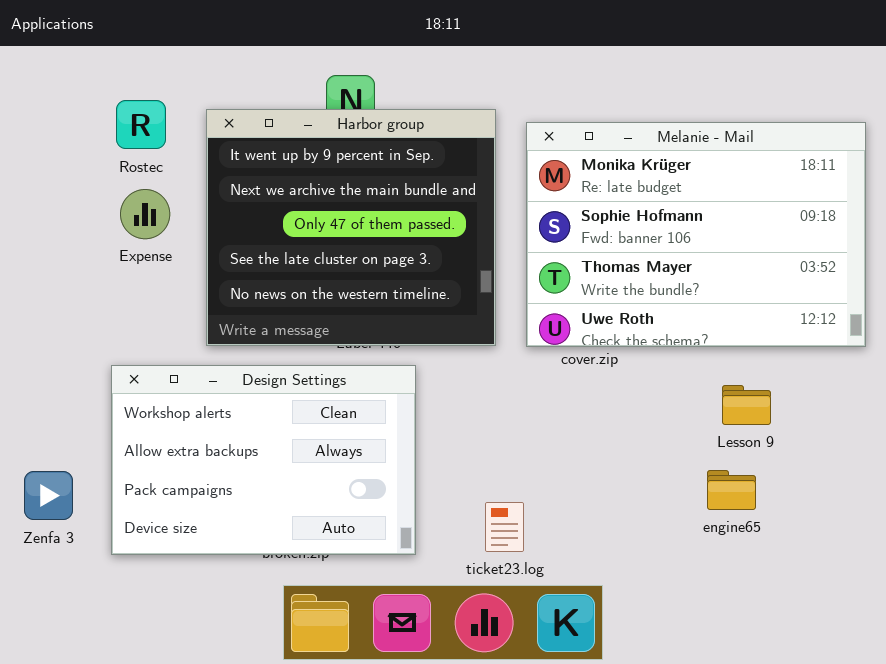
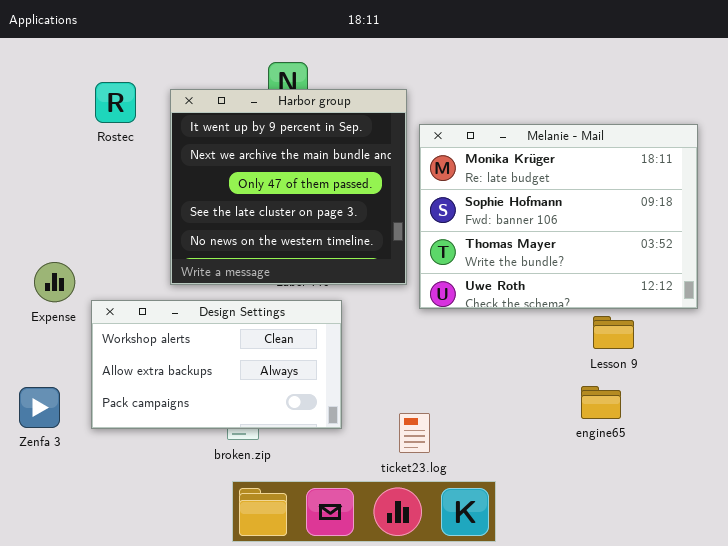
Melanie - Mail: [526,122,866,347] -> [419,124,698,309], moved
Expense: [120,189,170,239] -> [34,262,75,302], moved
Design Settings: [111,365,416,555] -> [91,300,342,429], resized

